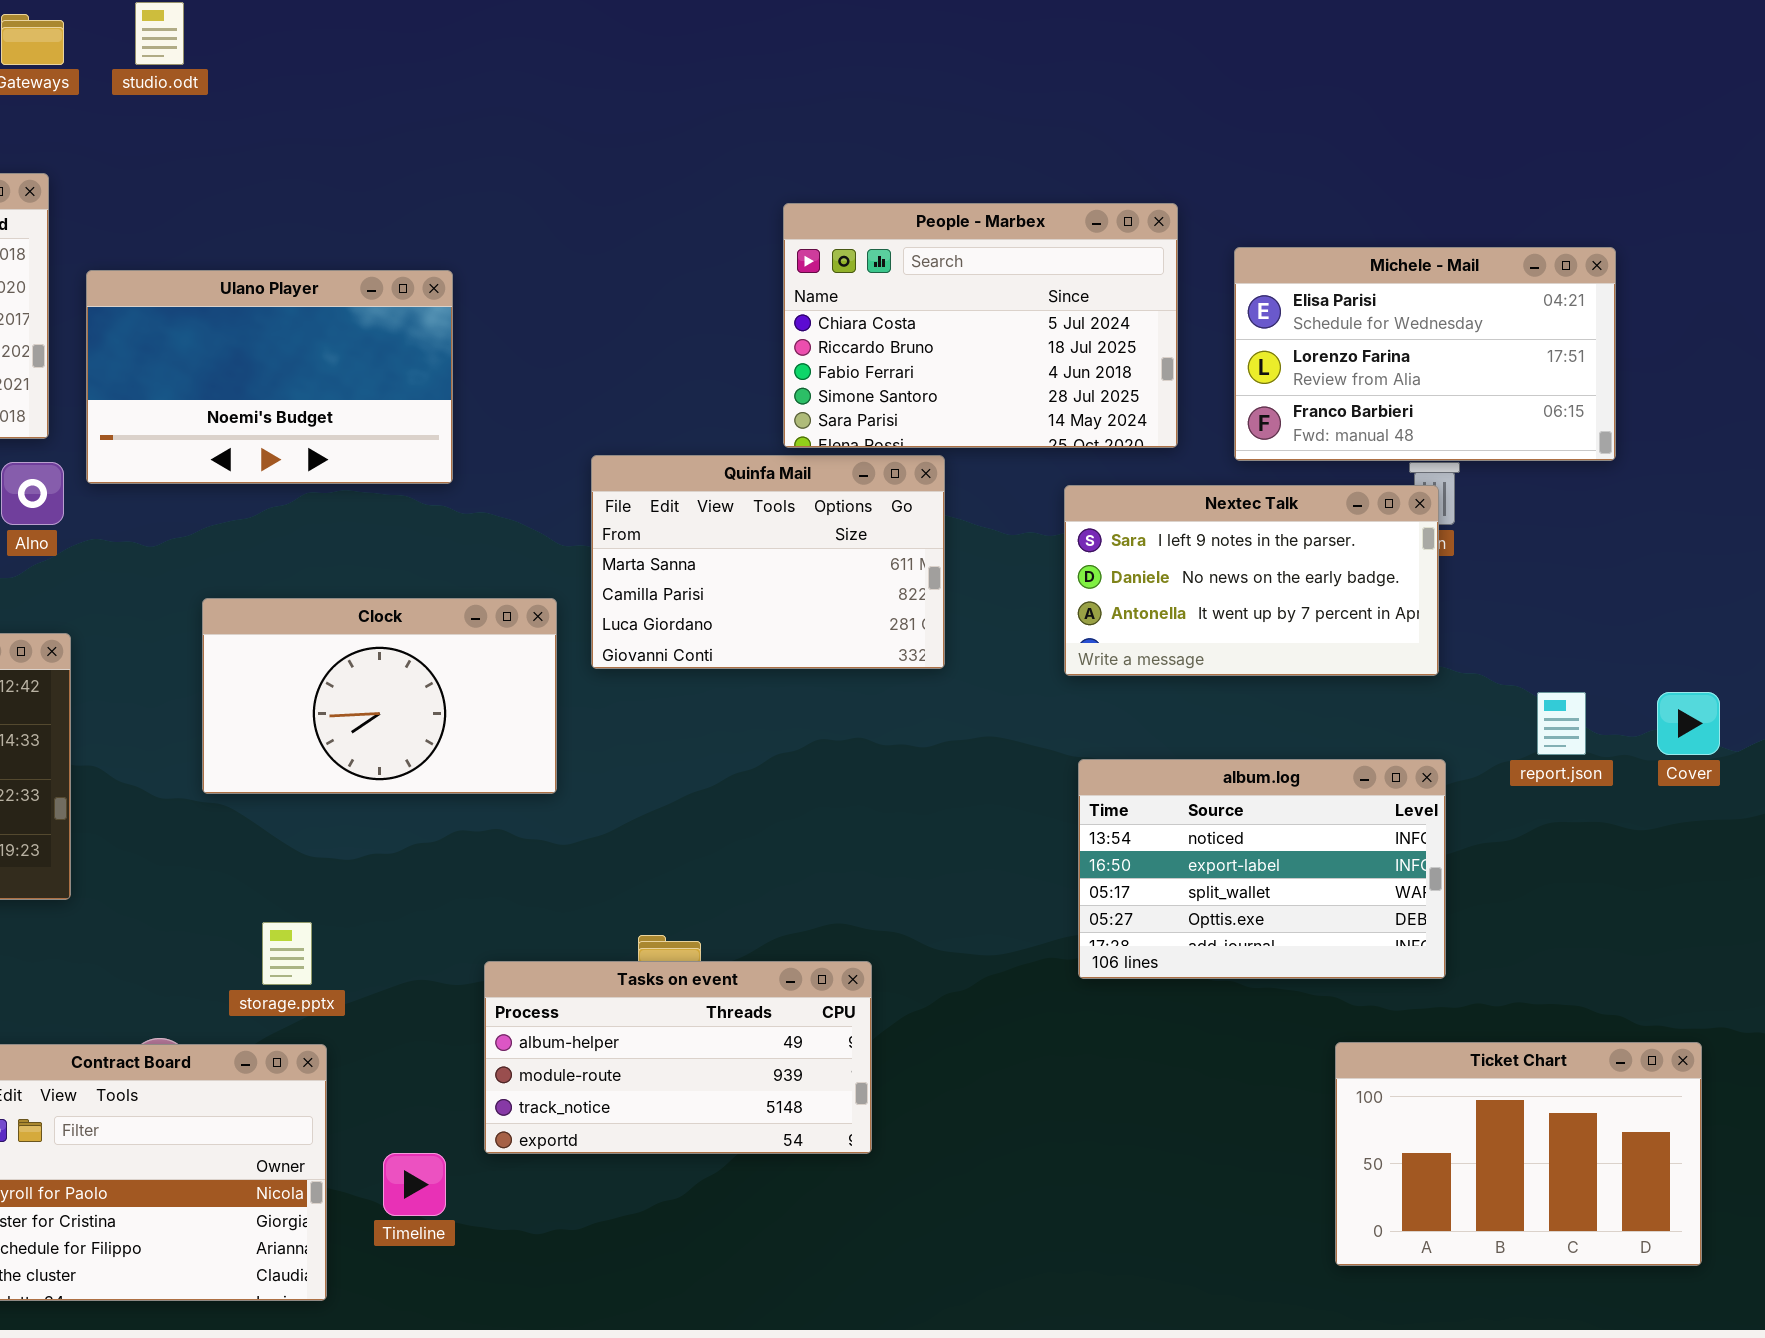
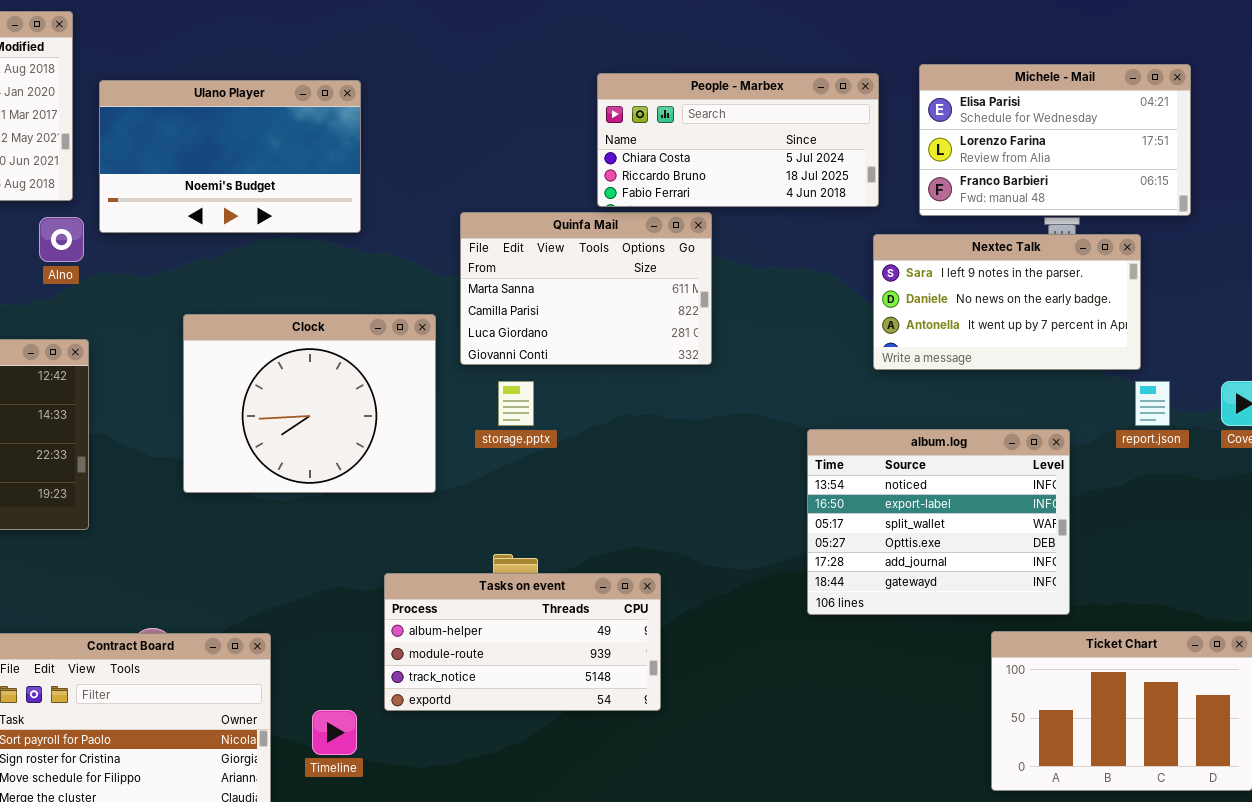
People - Marbex: [783,203,1178,448] -> [597,73,879,207], resized
Nextec Talk: [1064,485,1439,676] -> [873,234,1141,370], moved
Clock: [202,598,557,794] -> [183,314,436,493], resized
album.log: [1078,759,1446,979] -> [807,429,1070,615], resized
storage.pptx: [262,922,312,985] -> [498,381,534,426], moved

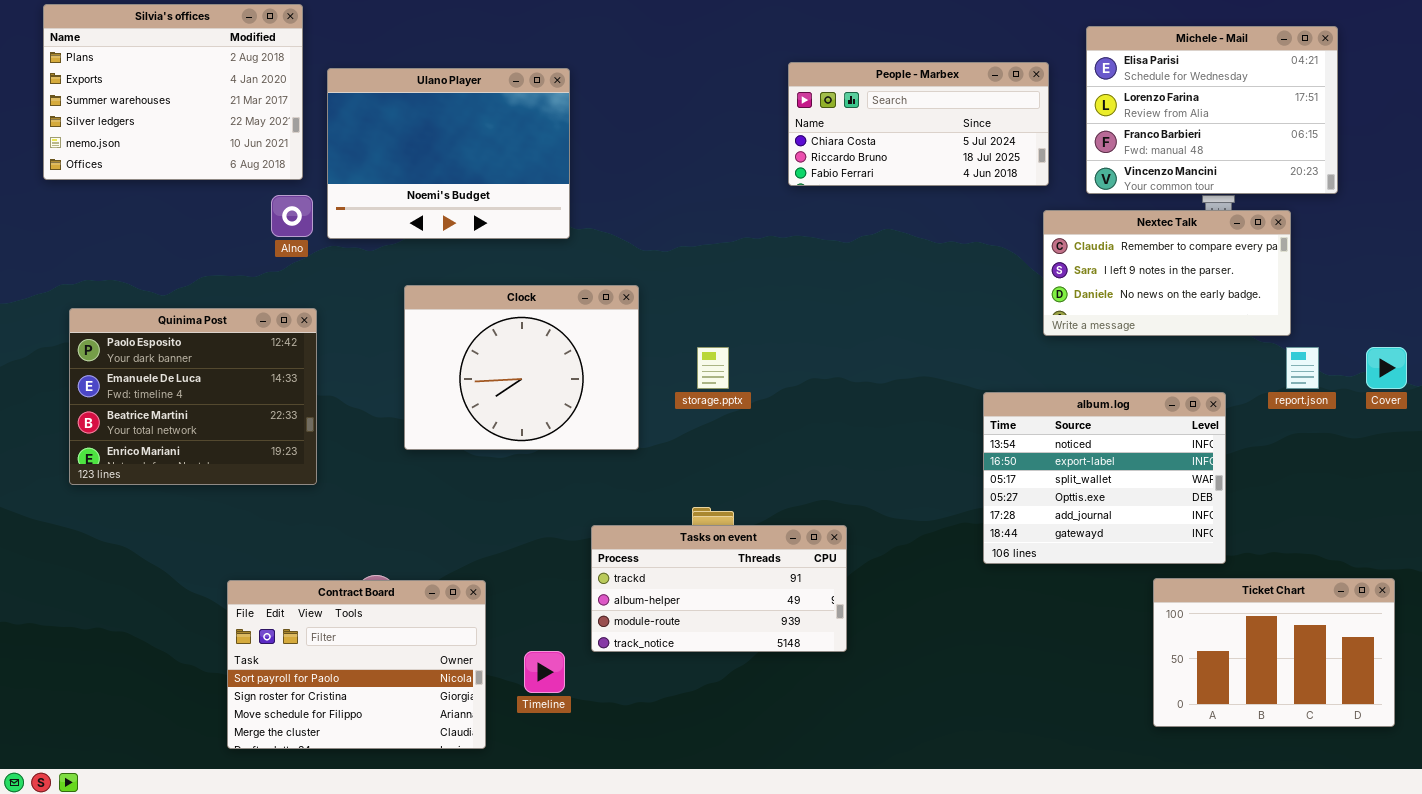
Michele - Mail: [919,64,1191,216] -> [1086,26,1338,194], resized
Ulano Player: [99,80,361,233] -> [327,68,570,239], resized
Quinfa Mail: [460,212,712,365] -> none, closed
Nextec Talk: [873,234,1141,370] -> [1043,210,1291,336], scrolled up 1 row
Tasks on event: [384,573,661,711] -> [591,525,847,652], scrolled up 1 row

